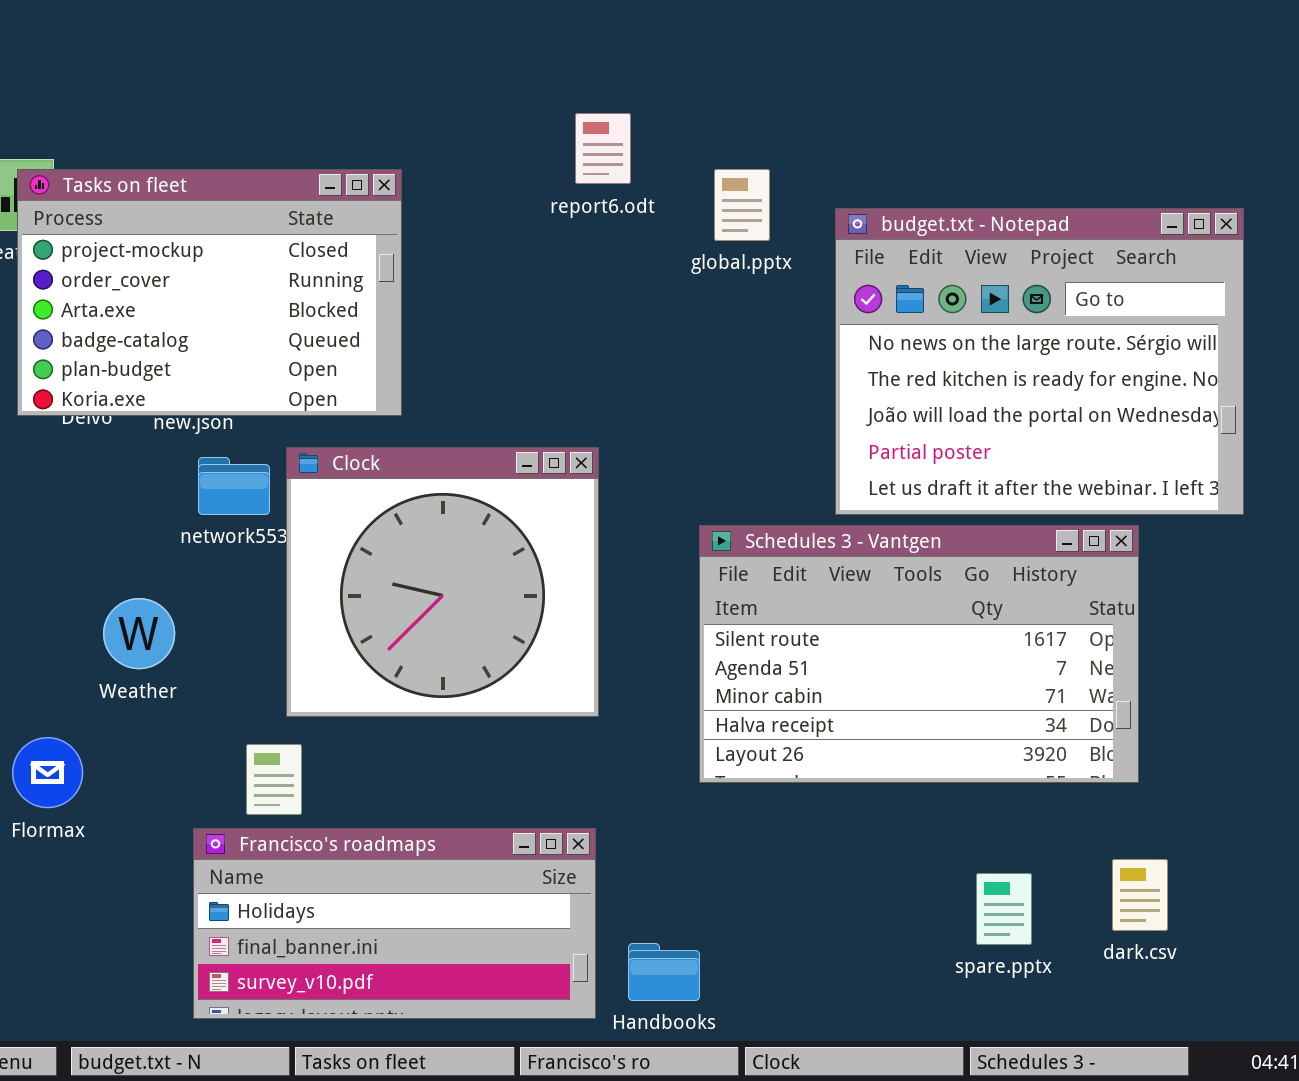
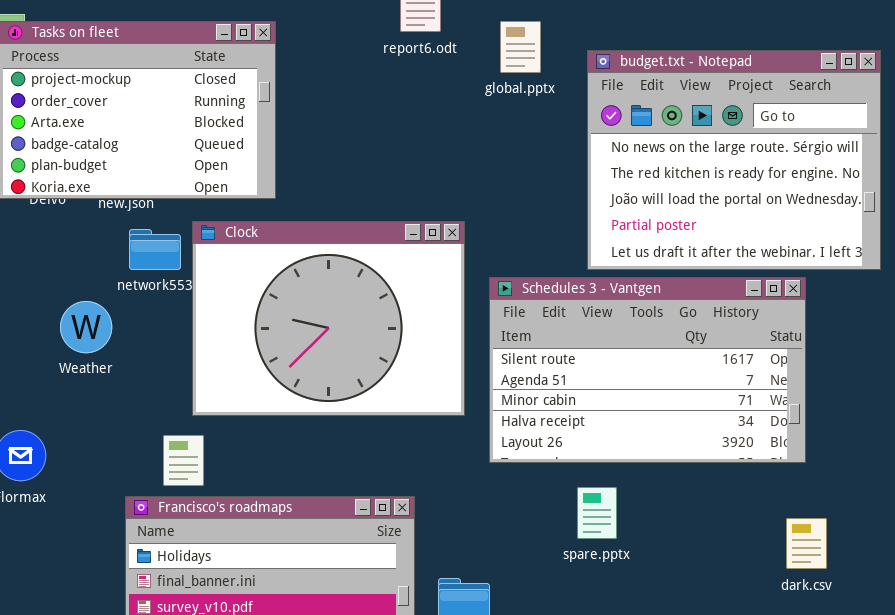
Clock: [286,447,599,717] -> [192,221,465,416], resized
Weather: [103,598,175,669] -> [60,301,112,353], moved
spare.pptx: [976,873,1032,945] -> [577,487,617,539], moved

